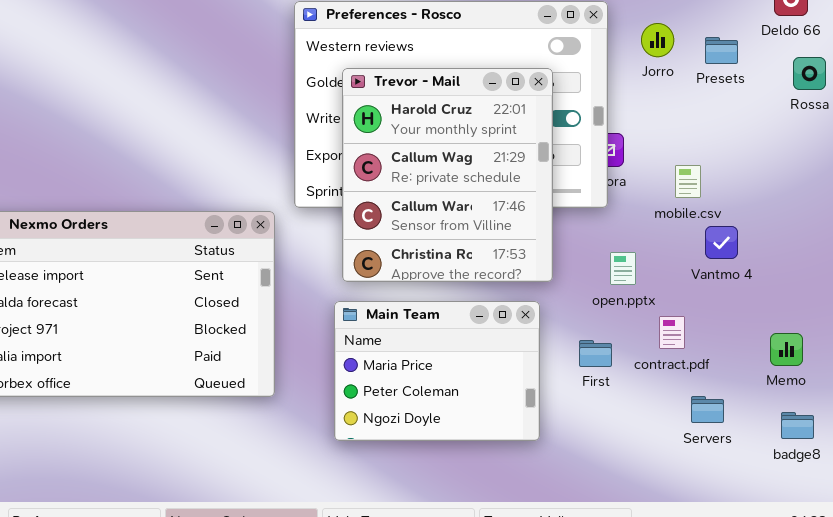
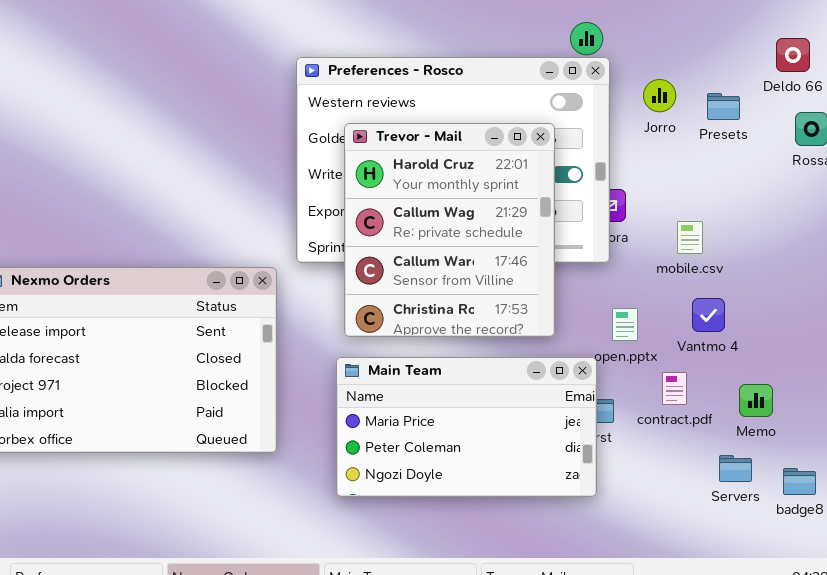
Vantmo 4: [705,226,738,259] -> [692,298,725,332], moved
Main Team: [334,301,540,441] -> [336,357,597,497], resized
Memo: [770,333,803,366] -> [739,384,773,417], moved
Servers: [691,396,724,423] -> [719,455,752,482], moved

